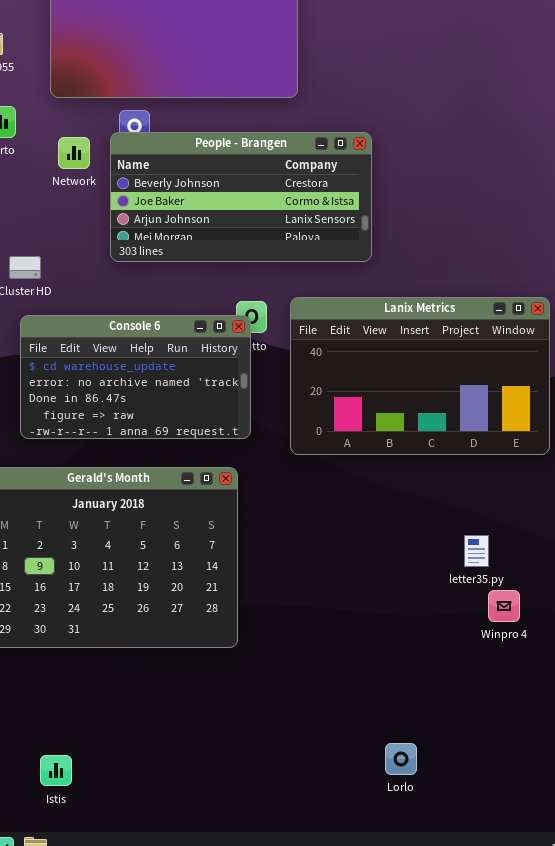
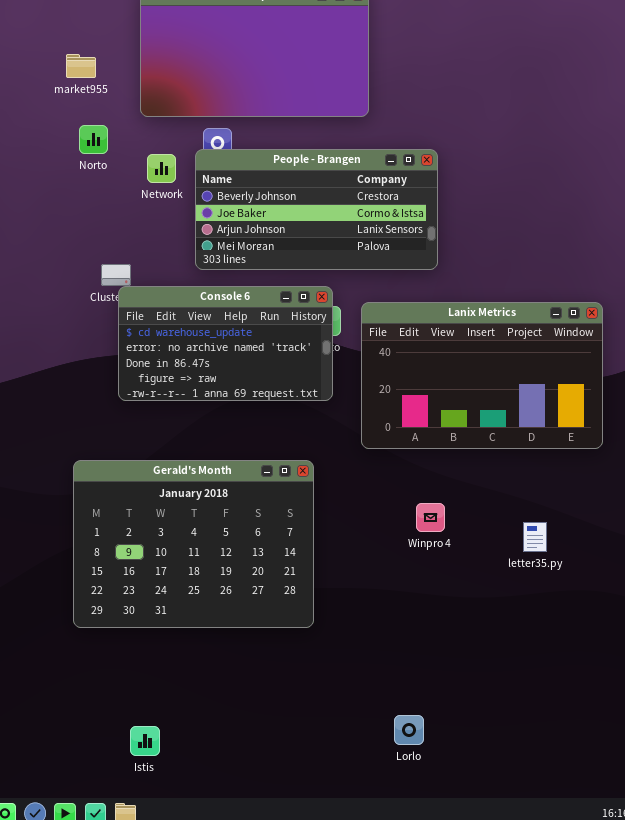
Console 6: [20,315,251,439] -> [118,286,333,401], moved
Winpro 4: [488,590,520,622] -> [416,503,445,532], moved
Lorlo: [385,743,417,775] -> [394,715,424,745], moved

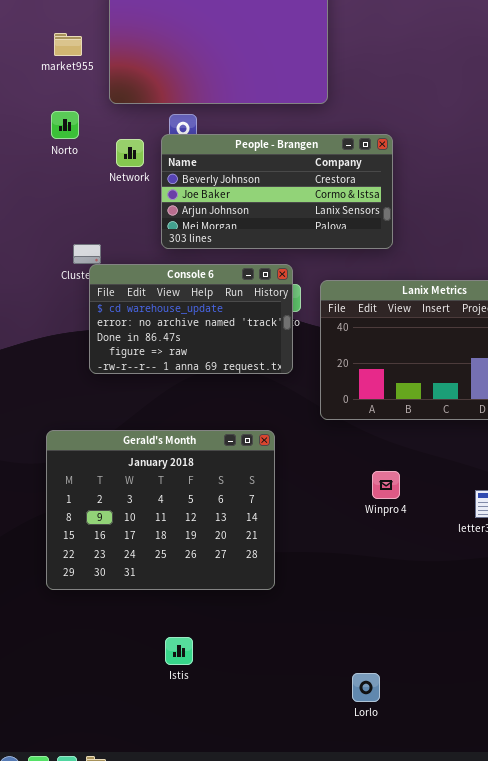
market955: [66,54,96,78] -> [54,33,82,56], moved
Istis: [130,726,160,756] -> [165,637,193,665], moved

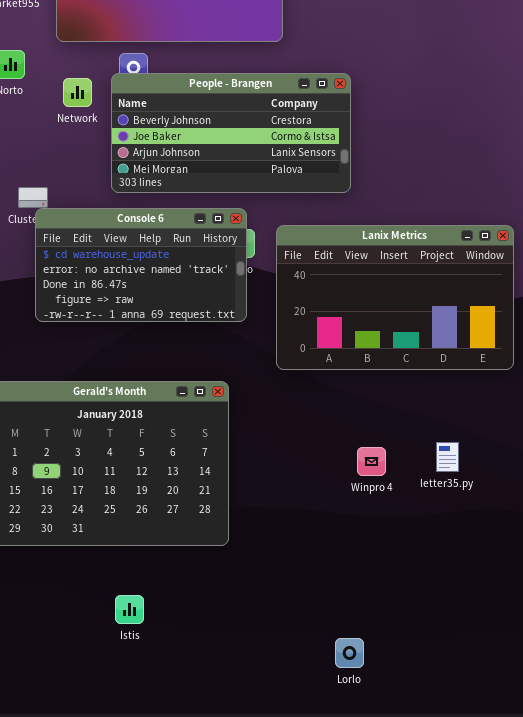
Winpro 4: [372,471,400,499] -> [357,447,386,476], moved
Lorlo: [352,673,380,702] -> [335,638,364,668], moved

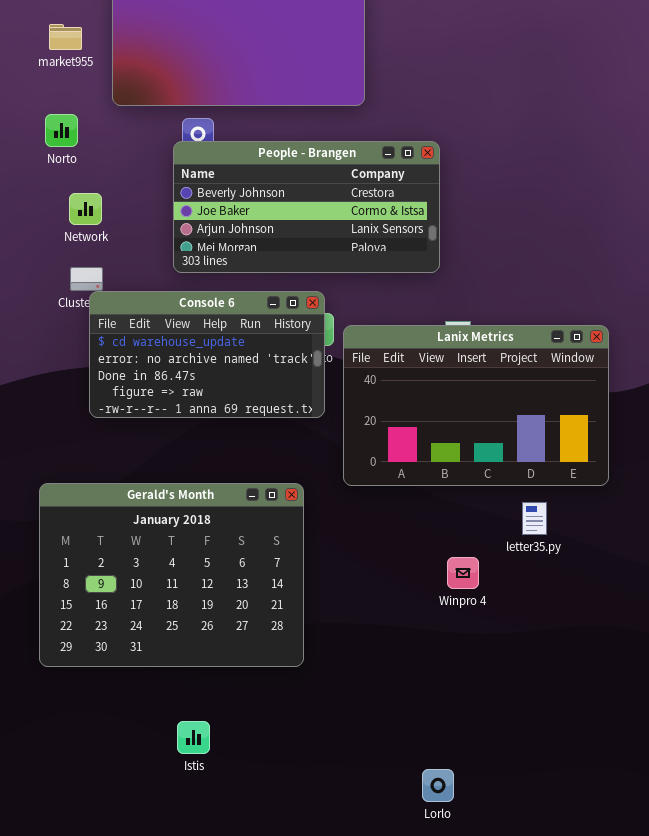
Network: [63,78,92,107] -> [69,193,102,225], moved
Lanix Metrics: [276,225,514,370] -> [343,325,609,486], moved
letter35.py: [436,442,459,472] -> [522,502,547,535], moved

